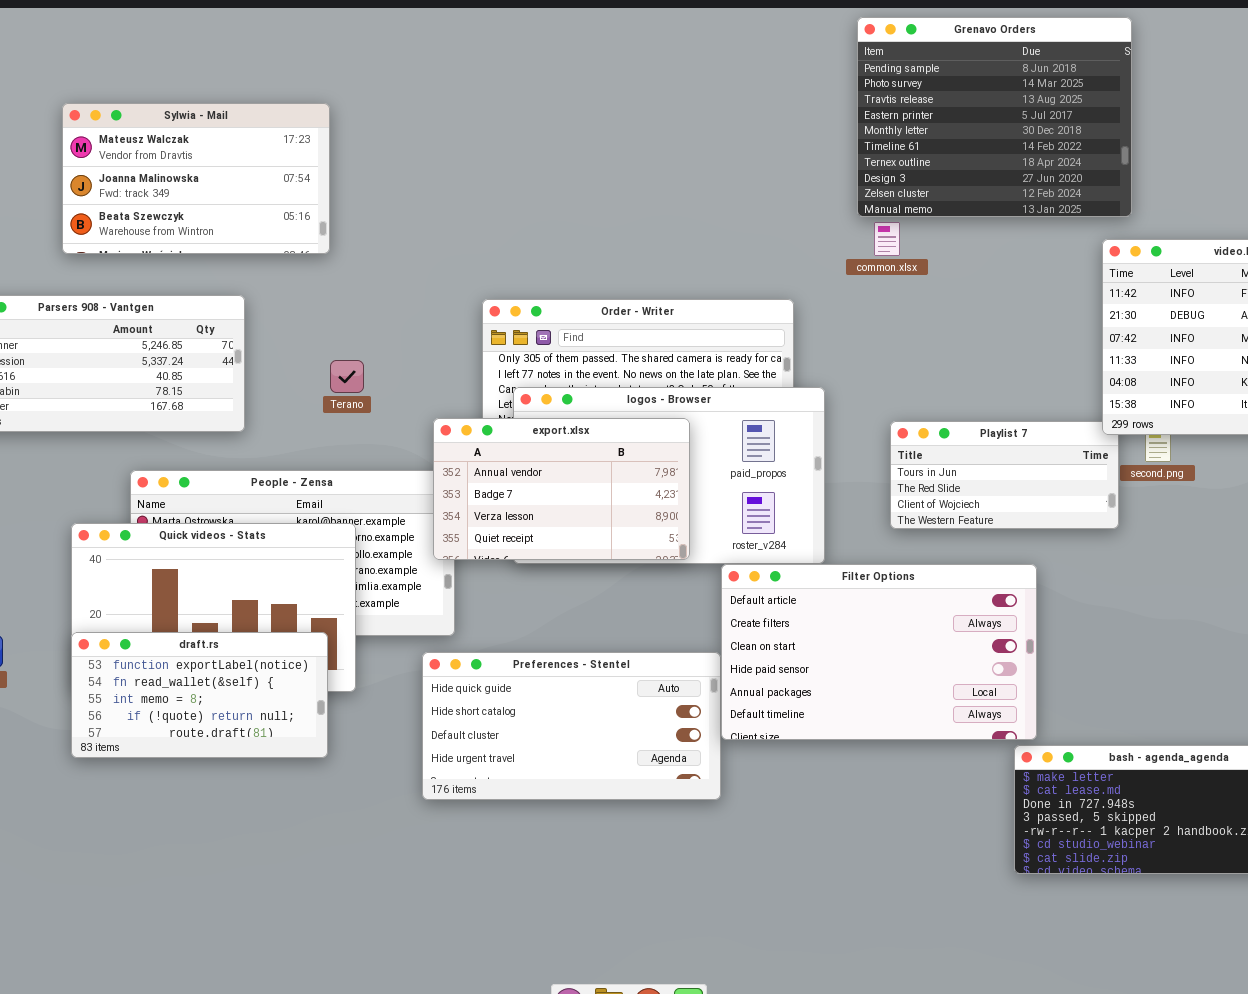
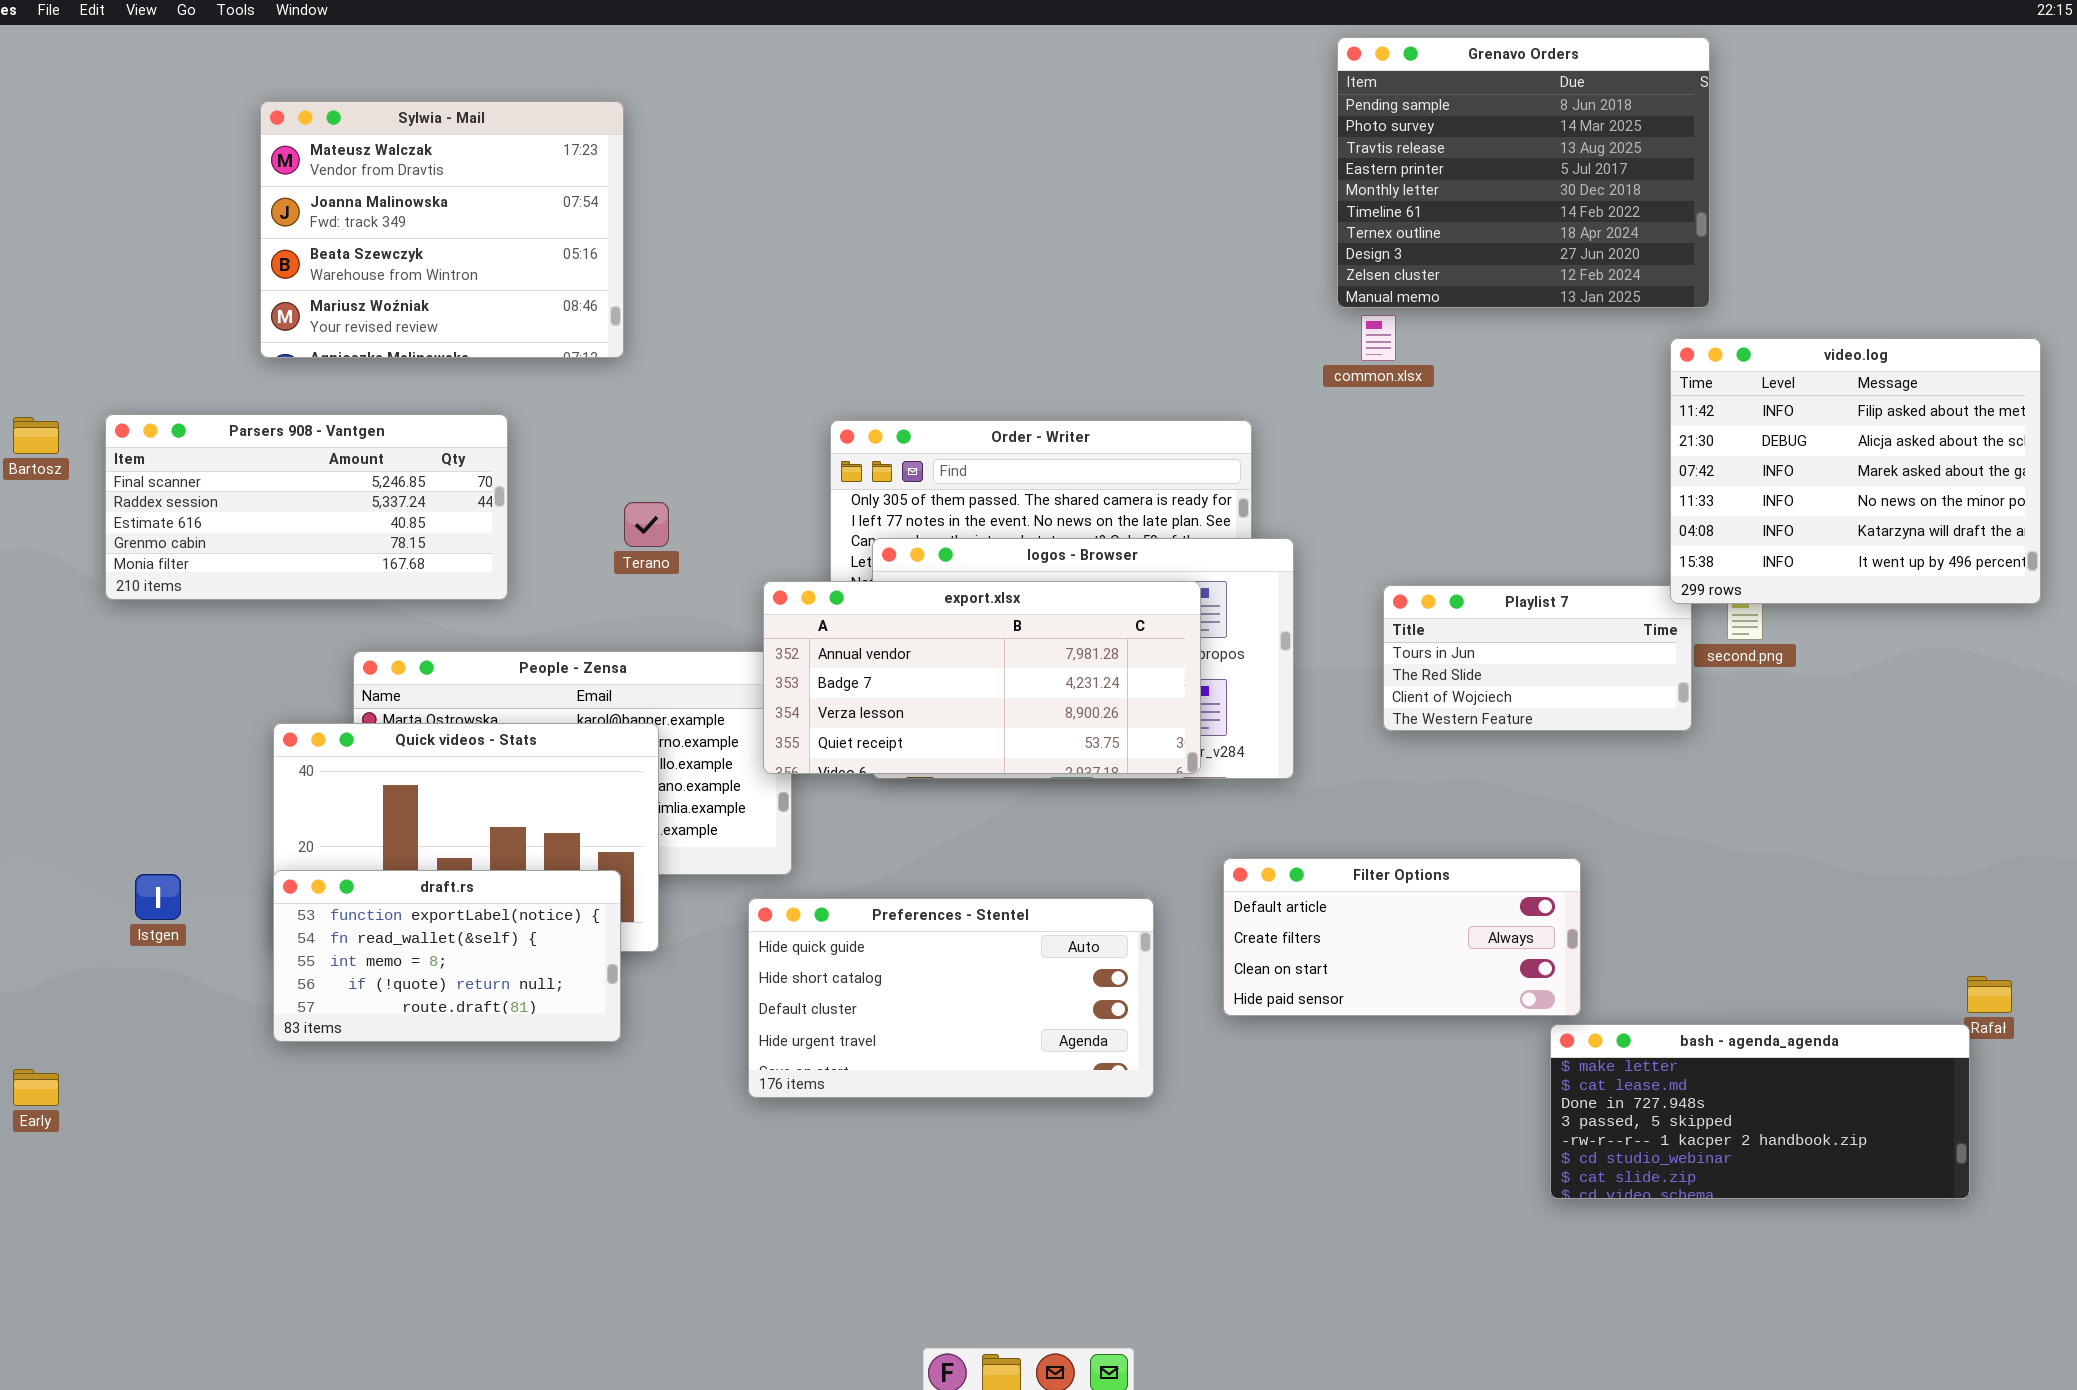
Sylwia - Mail: [62,103,330,254] -> [260,101,624,358], resized
export.xlsx: [433,418,690,560] -> [763,581,1201,774], resized
Filter Options: [721,564,1037,740] -> [1223,858,1581,1016], resized

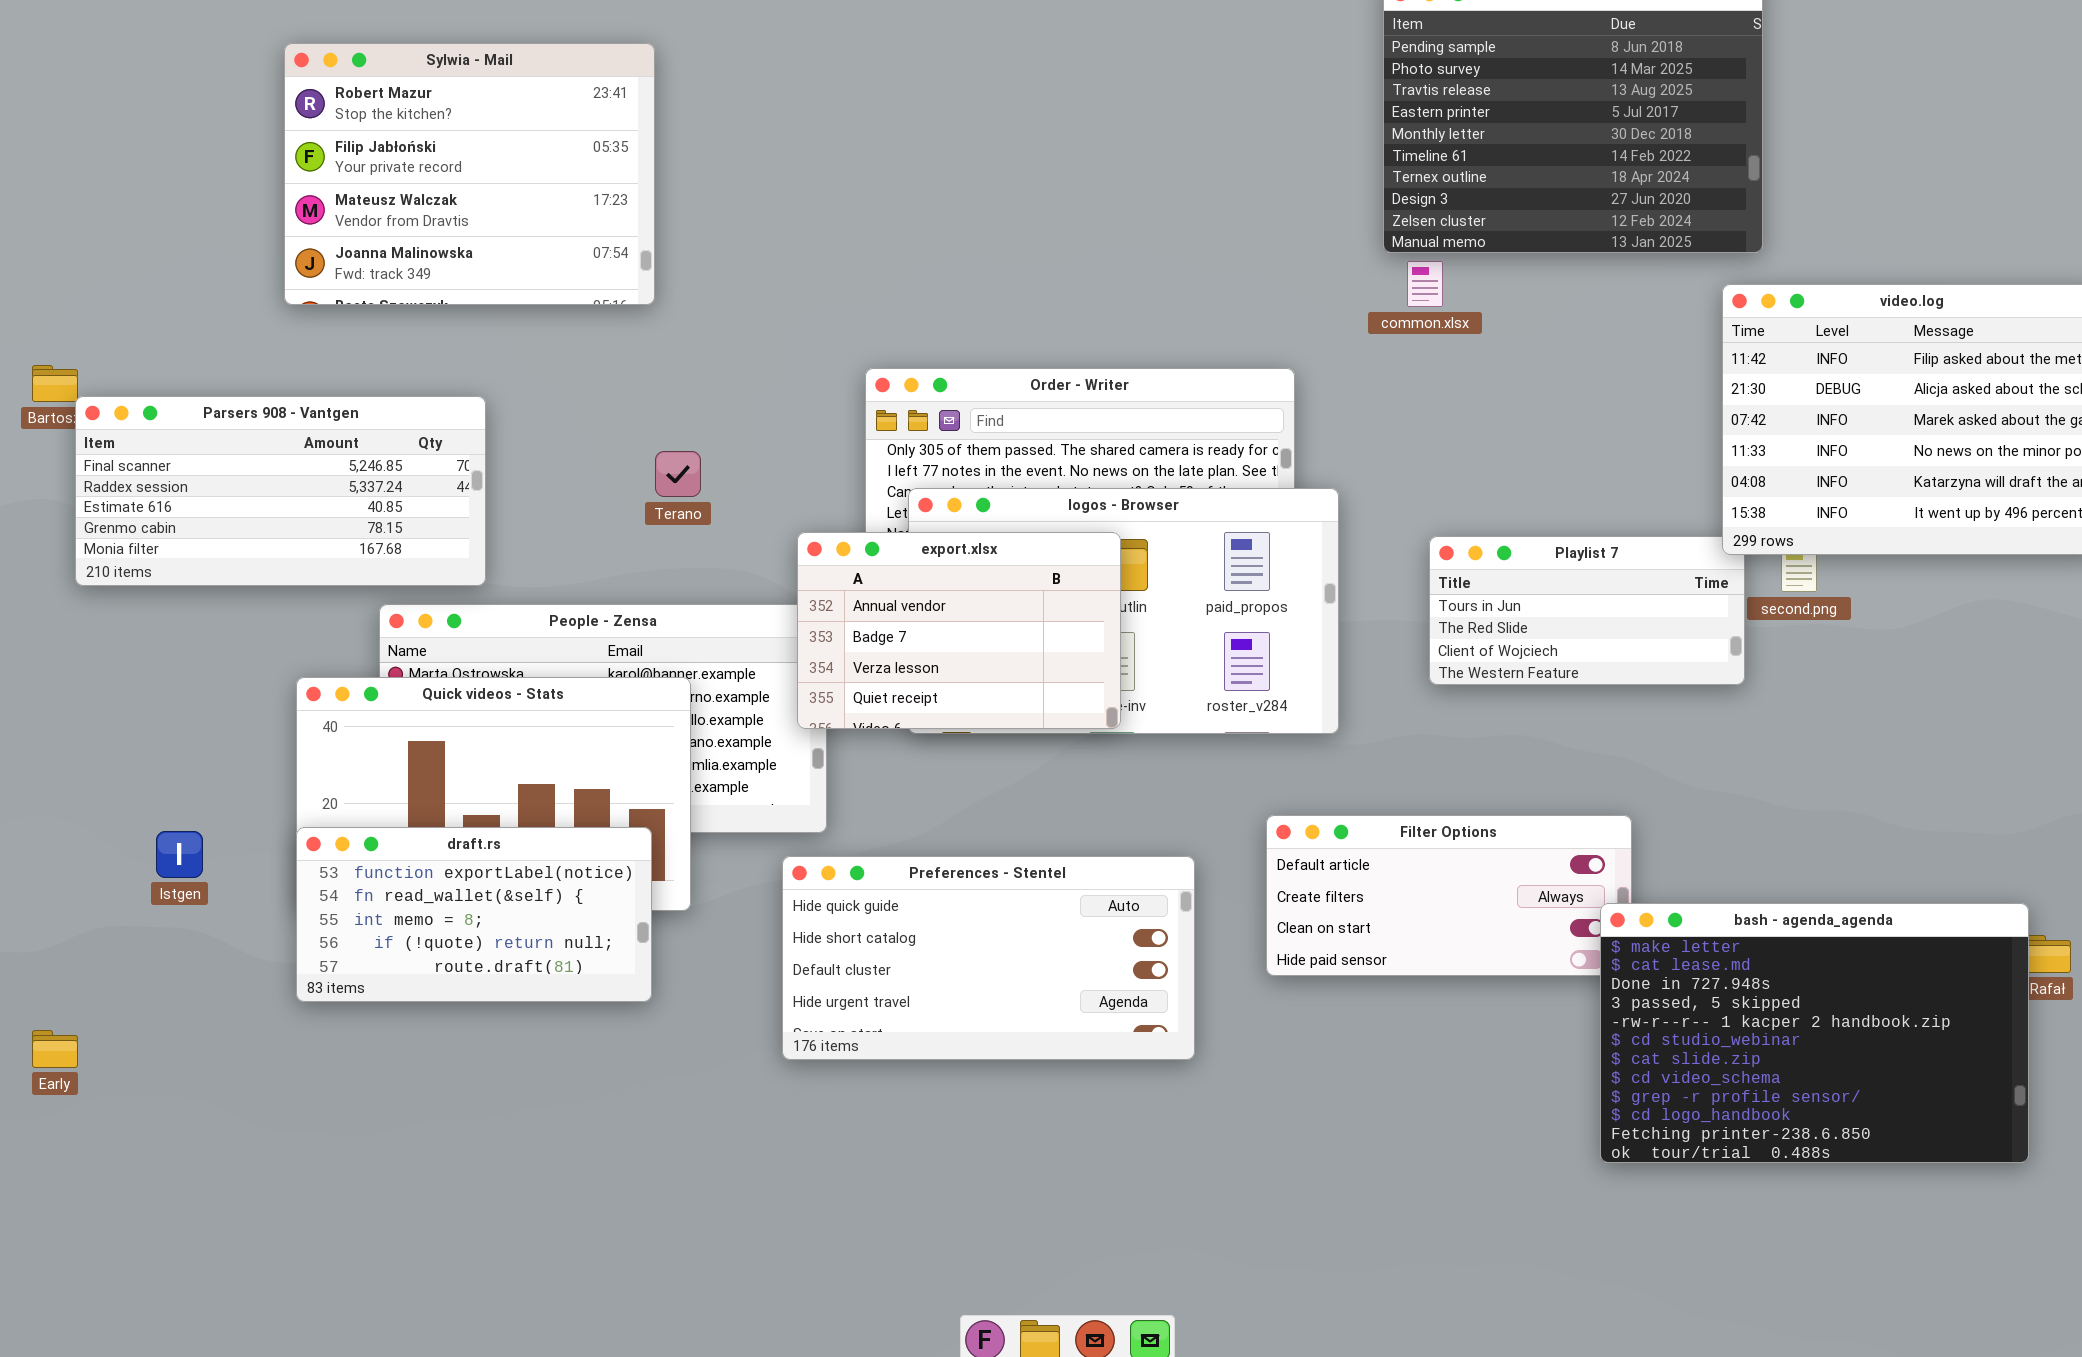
Sylwia - Mail: [260,101,624,358] -> [284,43,655,305], scrolled up 2 rows
Parsers 908 - Vantgen: [105,414,508,600] -> [75,396,486,586], moved
export.xlsx: [763,581,1201,774] -> [797,532,1121,729], resized
bash - agenda_agenda: [1550,1024,1970,1199] -> [1600,903,2029,1163], resized

